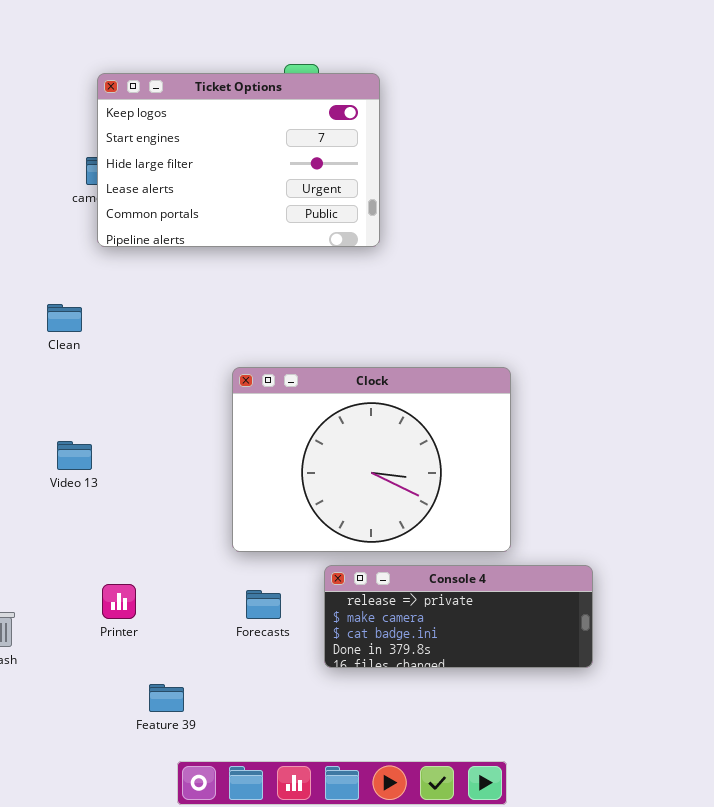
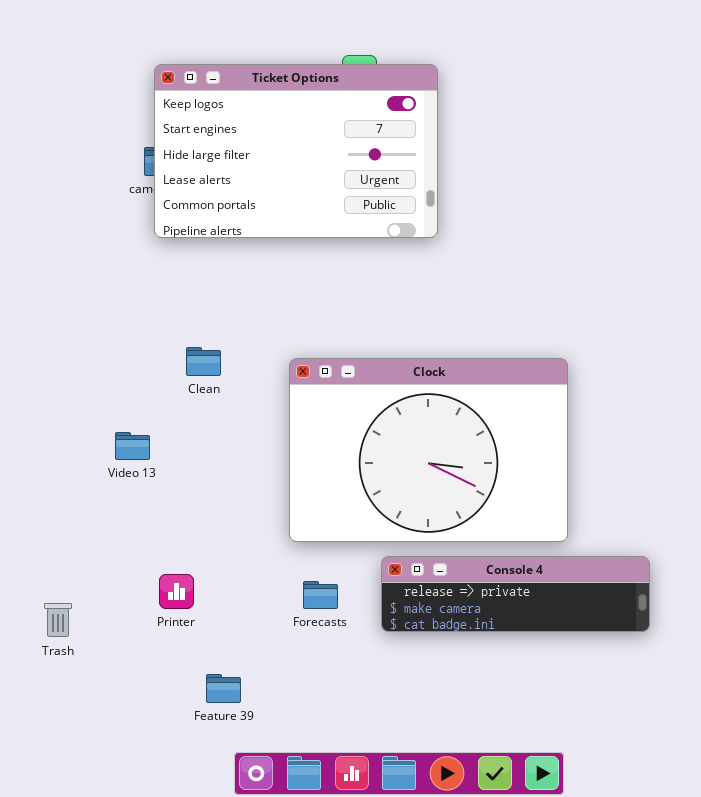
Clean: [47,304,82,332] -> [186,347,221,376], moved
Console 4: [324,565,593,668] -> [381,556,650,632], resized

